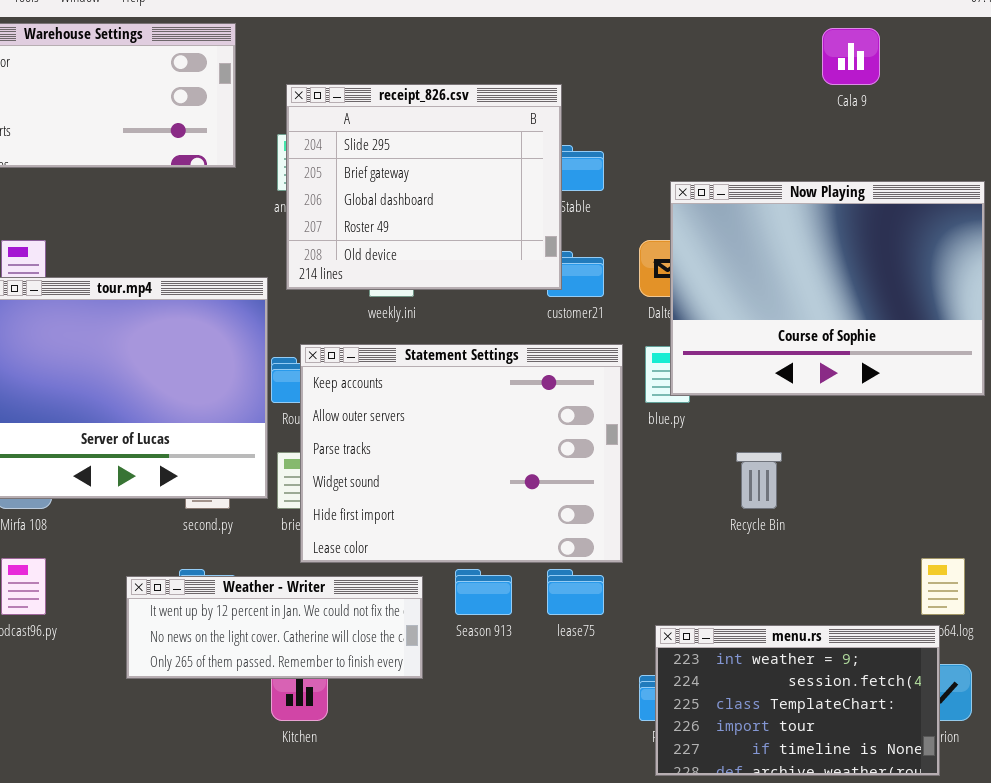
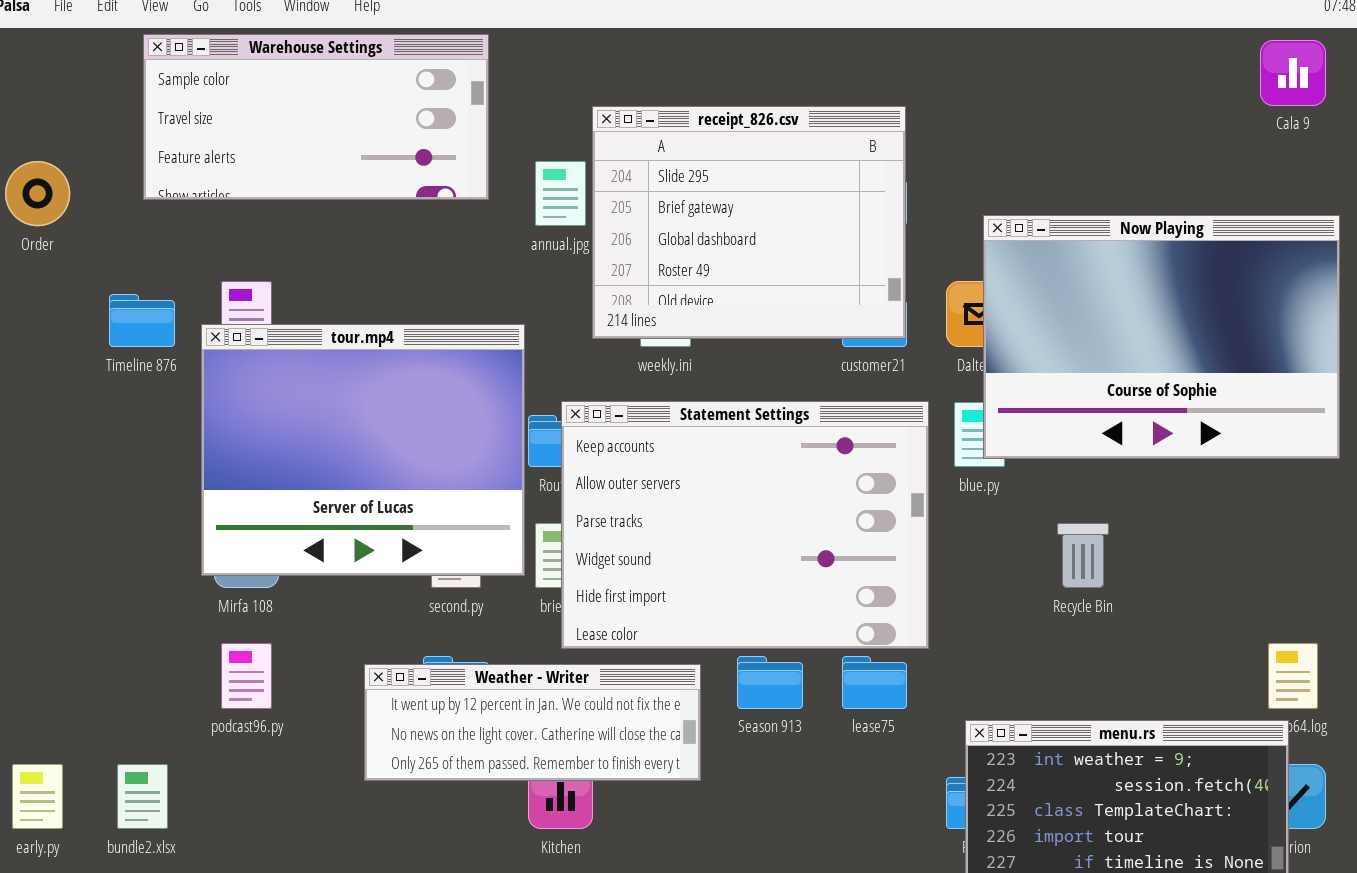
Cala 9: [822,28,880,85] -> [1260,40,1326,106], moved
receipt_826.csv: [286,84,562,290] -> [592,106,906,339], moved

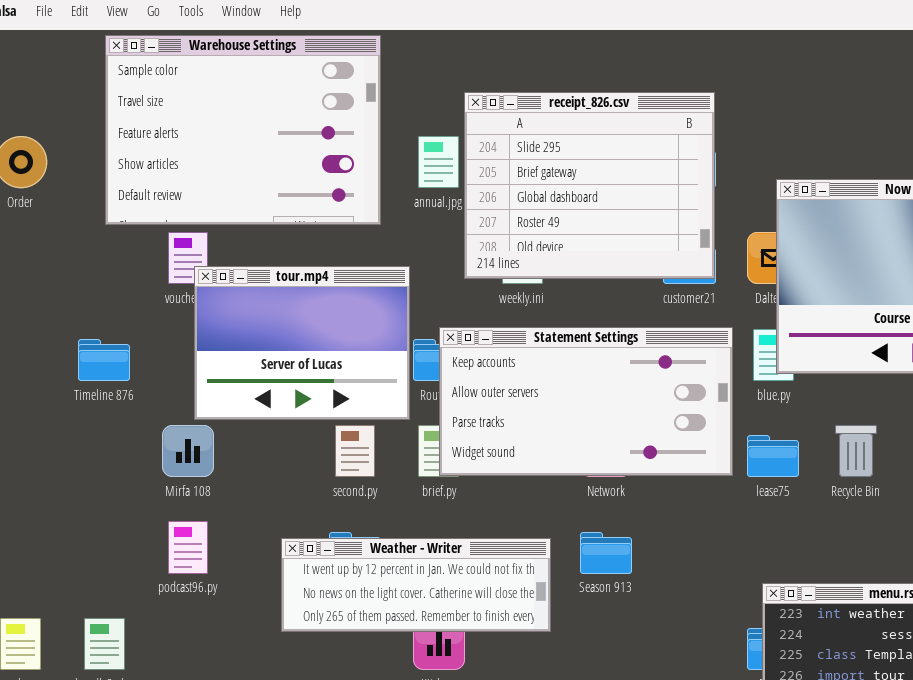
Warehouse Settings: [143,34,489,200] -> [105,35,381,225], resized
Timeline 876: [109,294,175,347] -> [78,339,130,381], moved
tour.mp4: [201,324,525,576] -> [194,266,410,420], resized
Statement Settings: [561,401,929,649] -> [439,327,733,476], resized
lease75: [842,656,907,709] -> [747,435,799,477], moved

